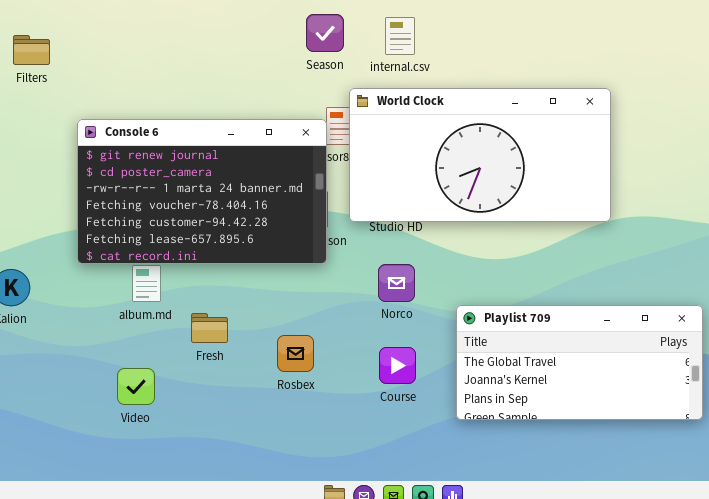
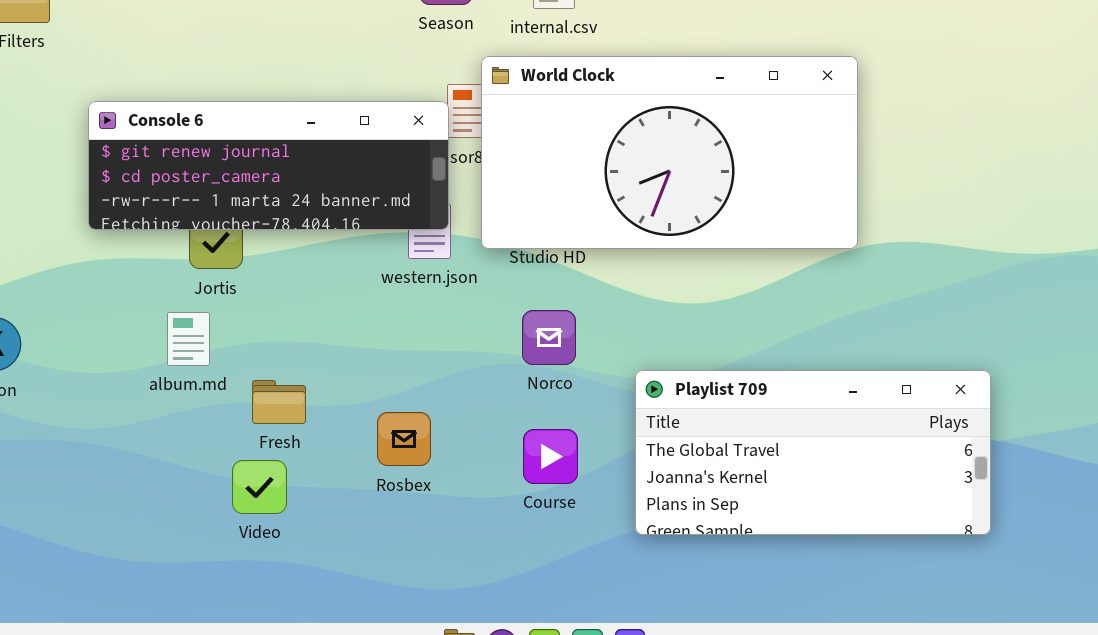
Console 6: [77,119,327,264] -> [88,101,449,230], resized
Video: [117,368,155,405] -> [232,460,287,514], moved

